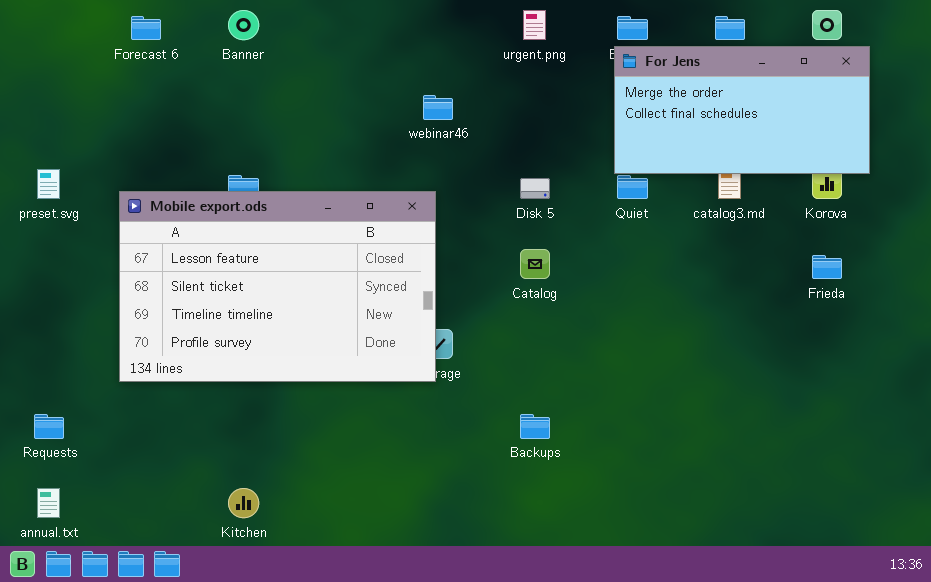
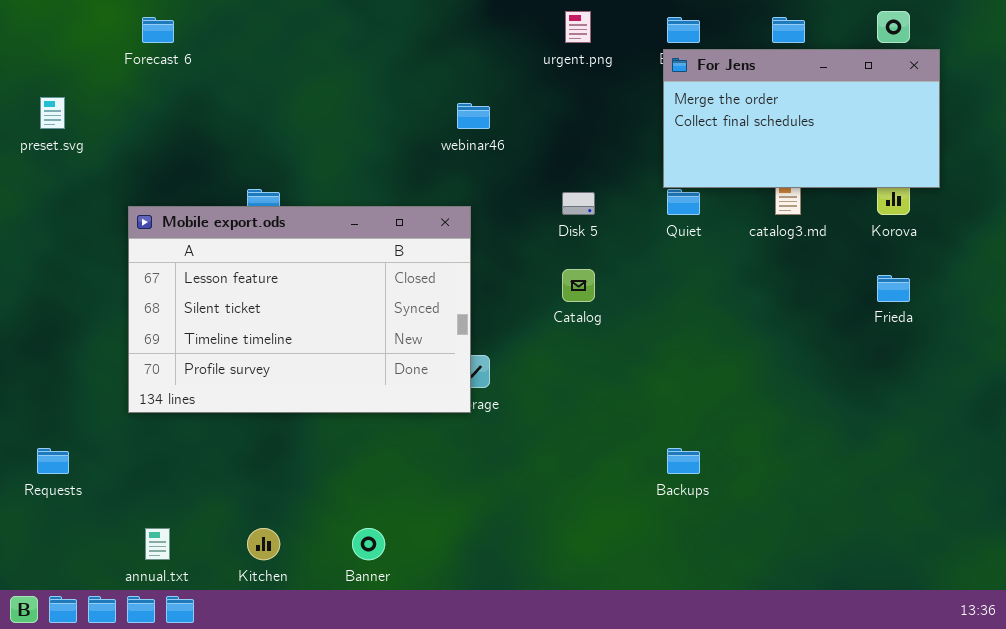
Banner: [228,10,259,40] -> [352,528,385,560], moved
preset.svg: [37,169,60,199] -> [40,97,65,129], moved
Backups: [520,414,550,439] -> [667,448,700,474], moved
annual.txt: [37,488,60,518] -> [145,528,170,560], moved

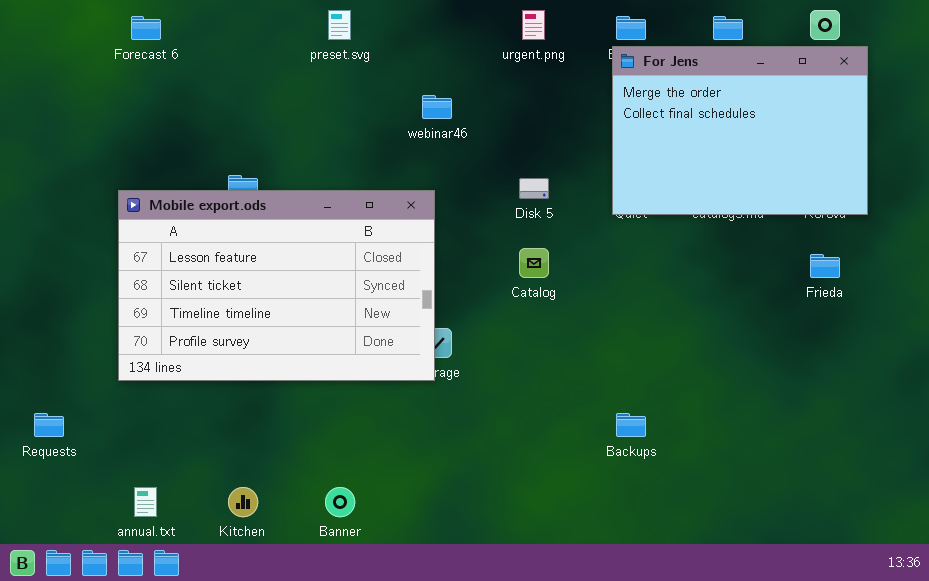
For Jens: [663,49,940,188] -> [612,46,868,215], resized
preset.svg: [40,97,65,129] -> [328,10,351,40], moved

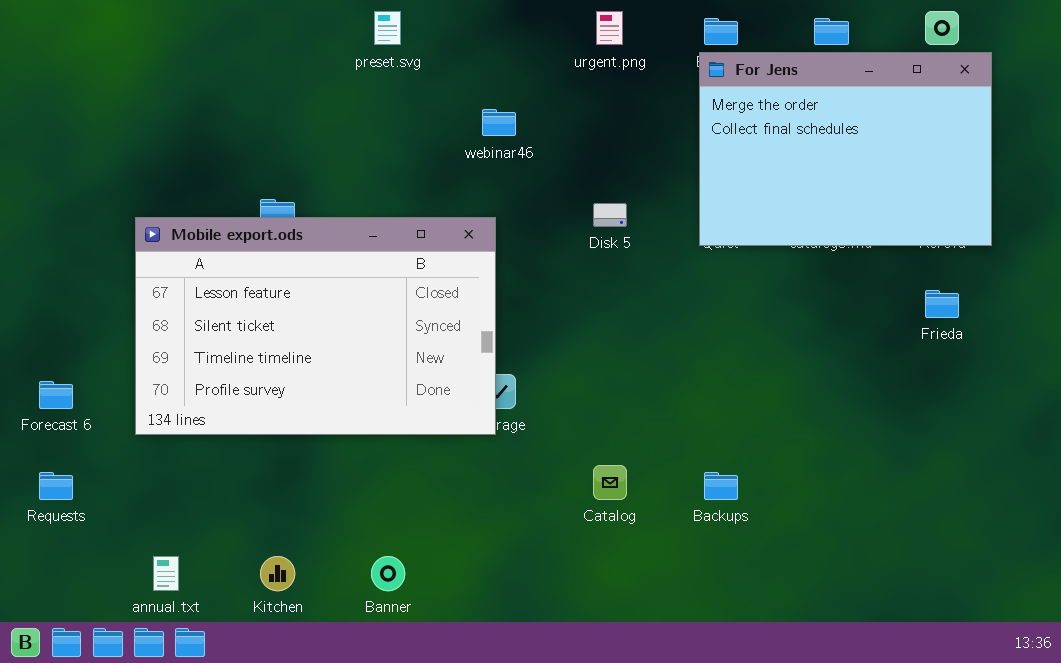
Forecast 6: [131,16,161,40] -> [39,381,73,409], moved
Catalog: [519,248,549,278] -> [593,465,627,500], moved

